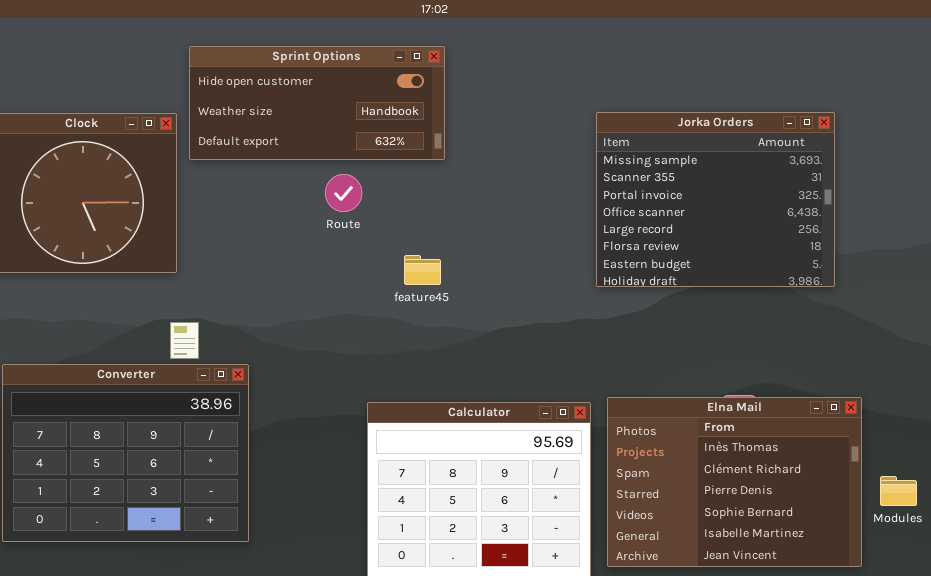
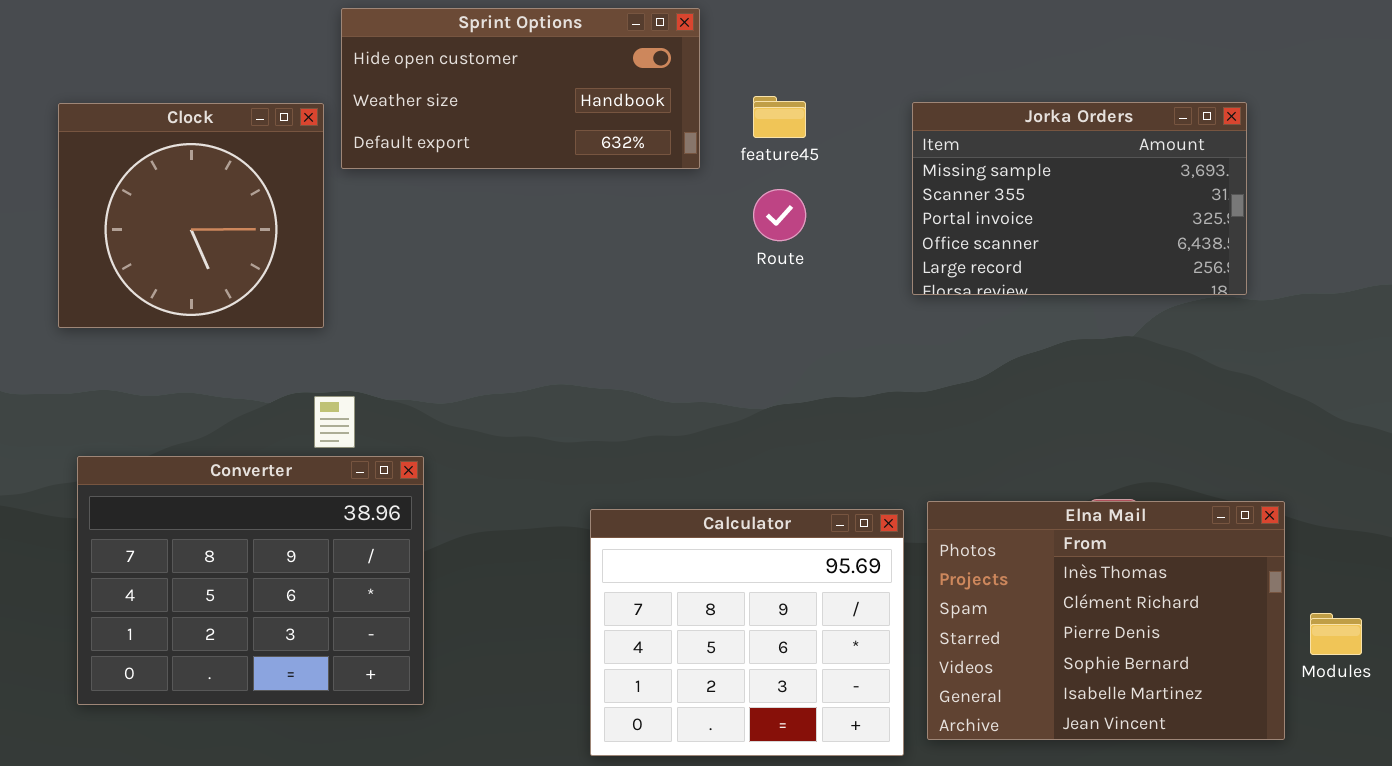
Jorka Orders: [596,112,835,287] -> [912,102,1247,295], resized
Route: [325,174,362,212] -> [753,189,806,241], moved
feature45: [404,255,441,285] -> [753,96,806,138], moved

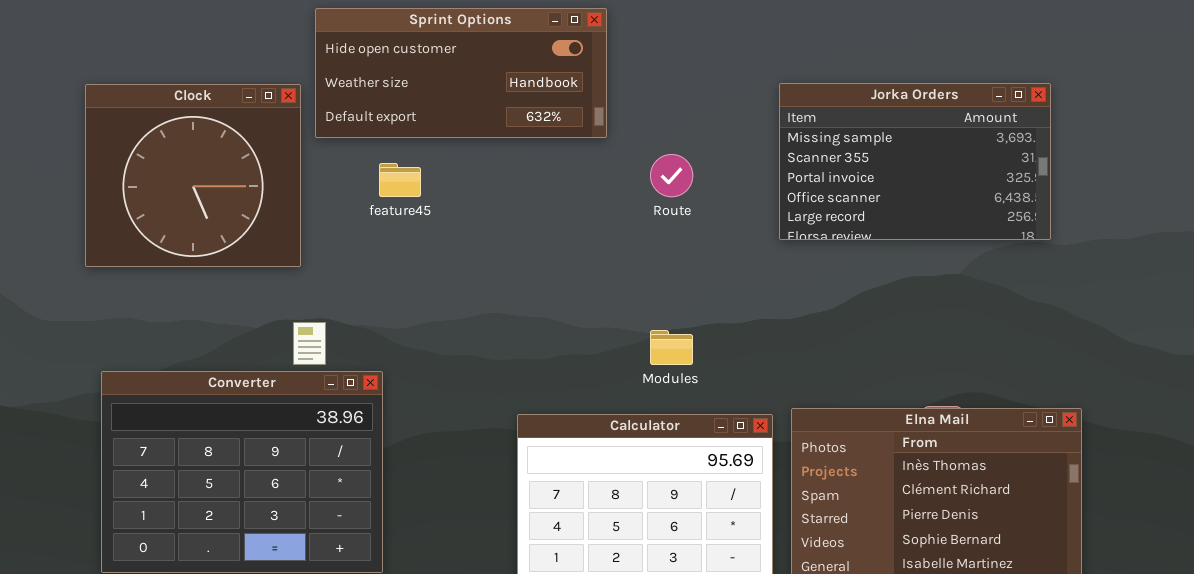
feature45: [753,96,806,138] -> [379,163,421,197], moved
Modules: [1310,613,1362,655] -> [650,330,693,365], moved

